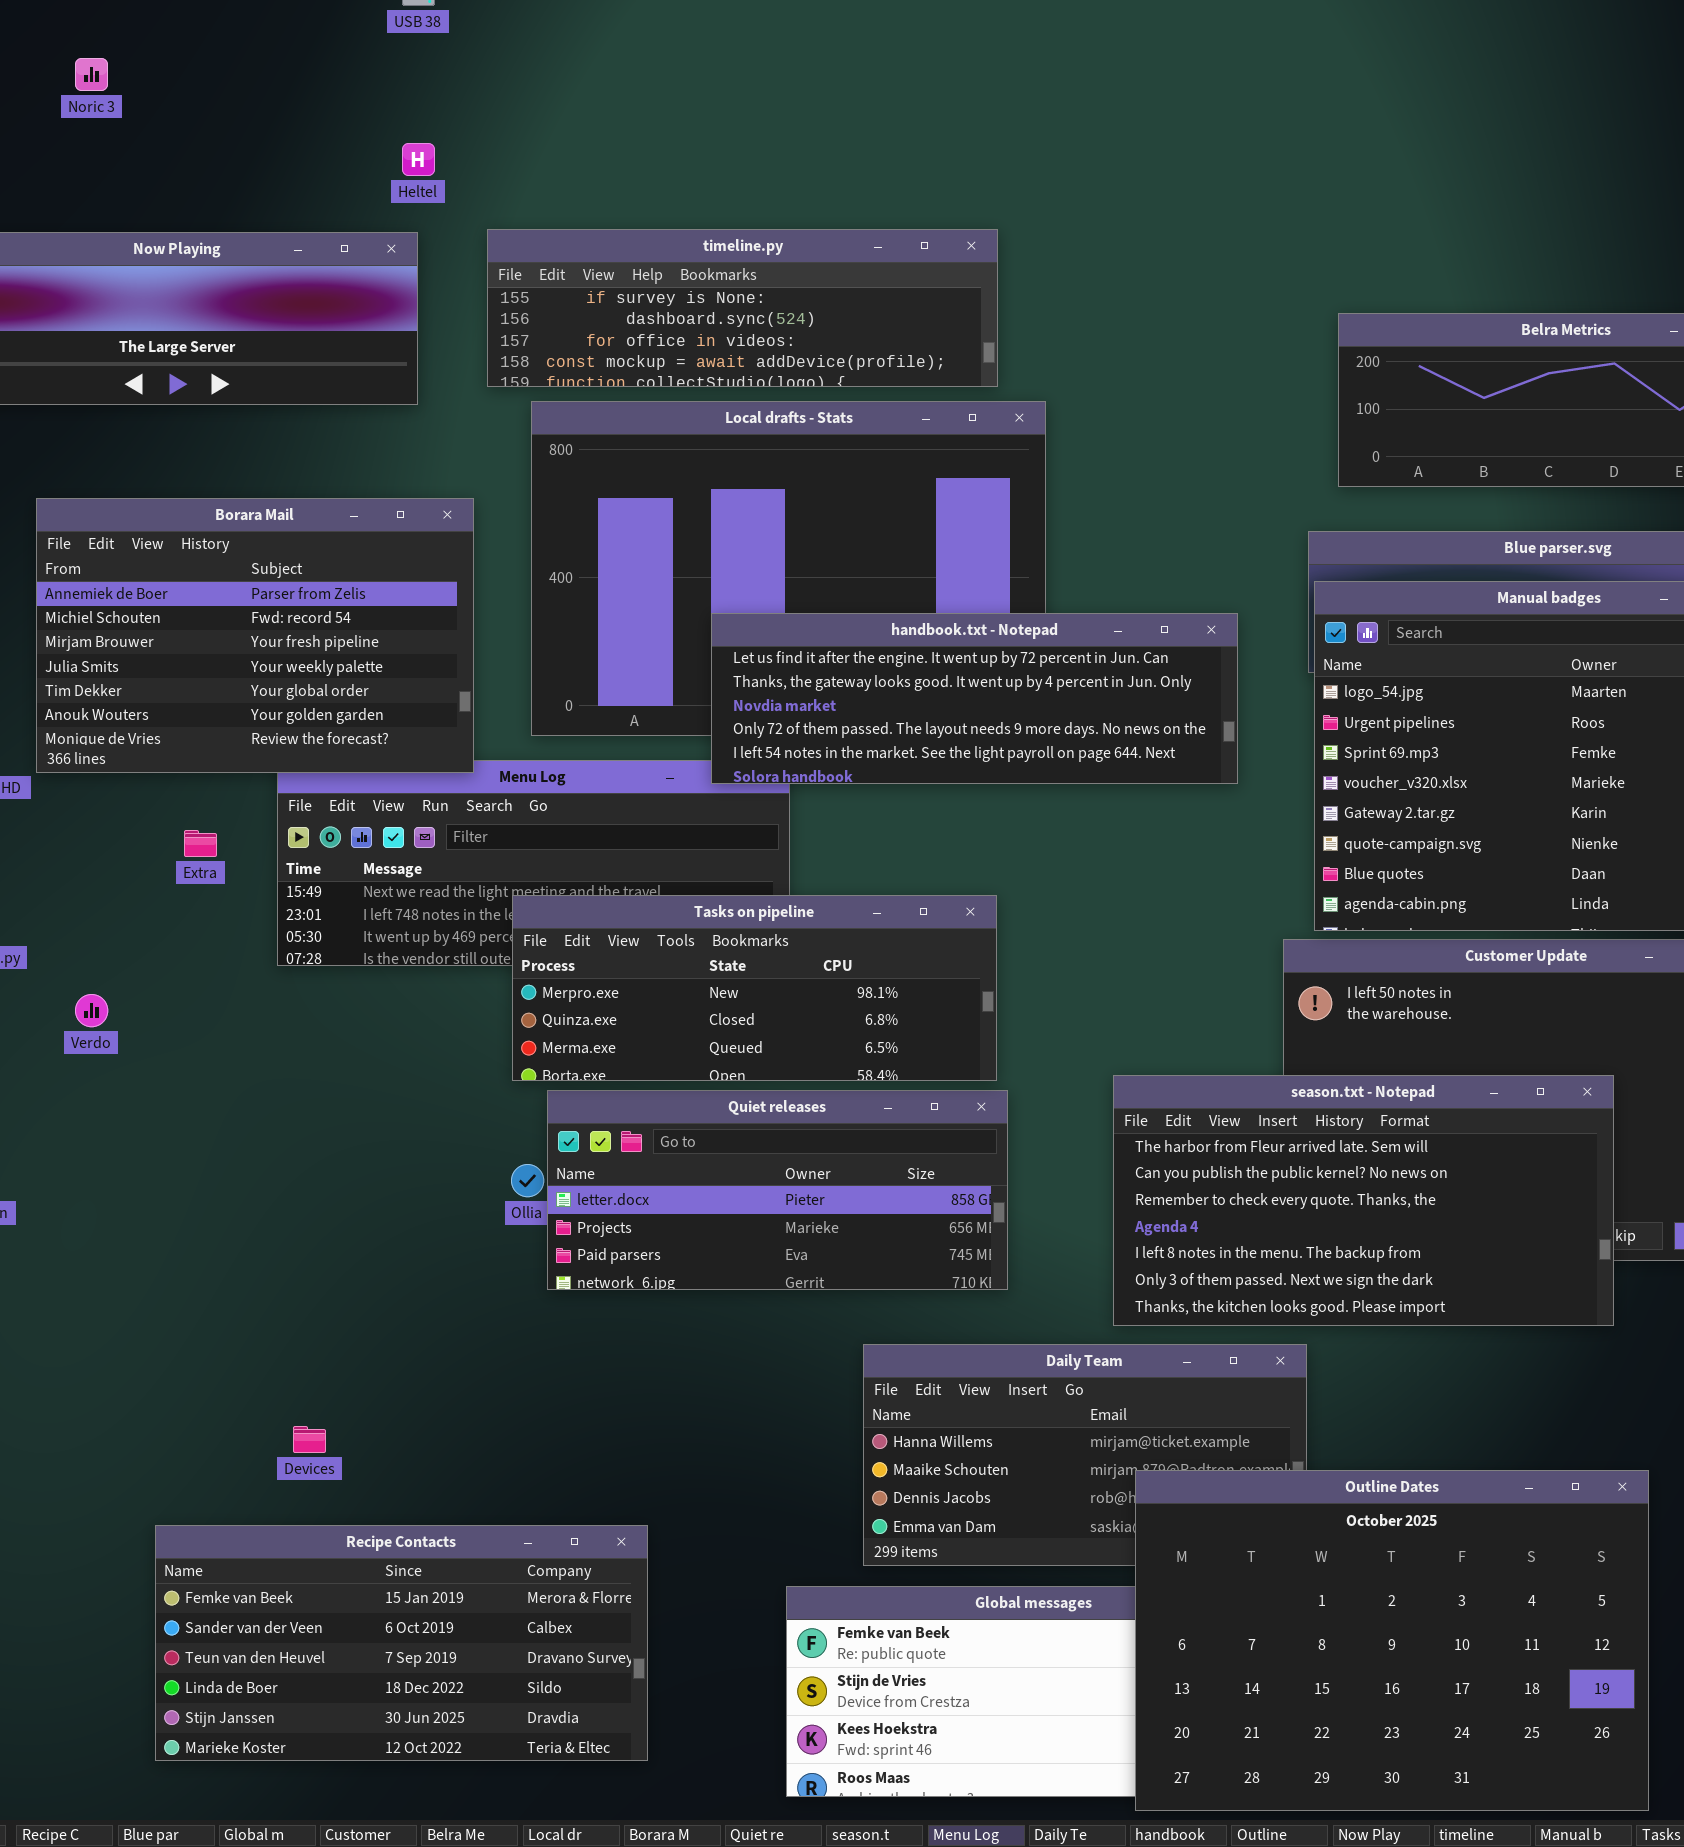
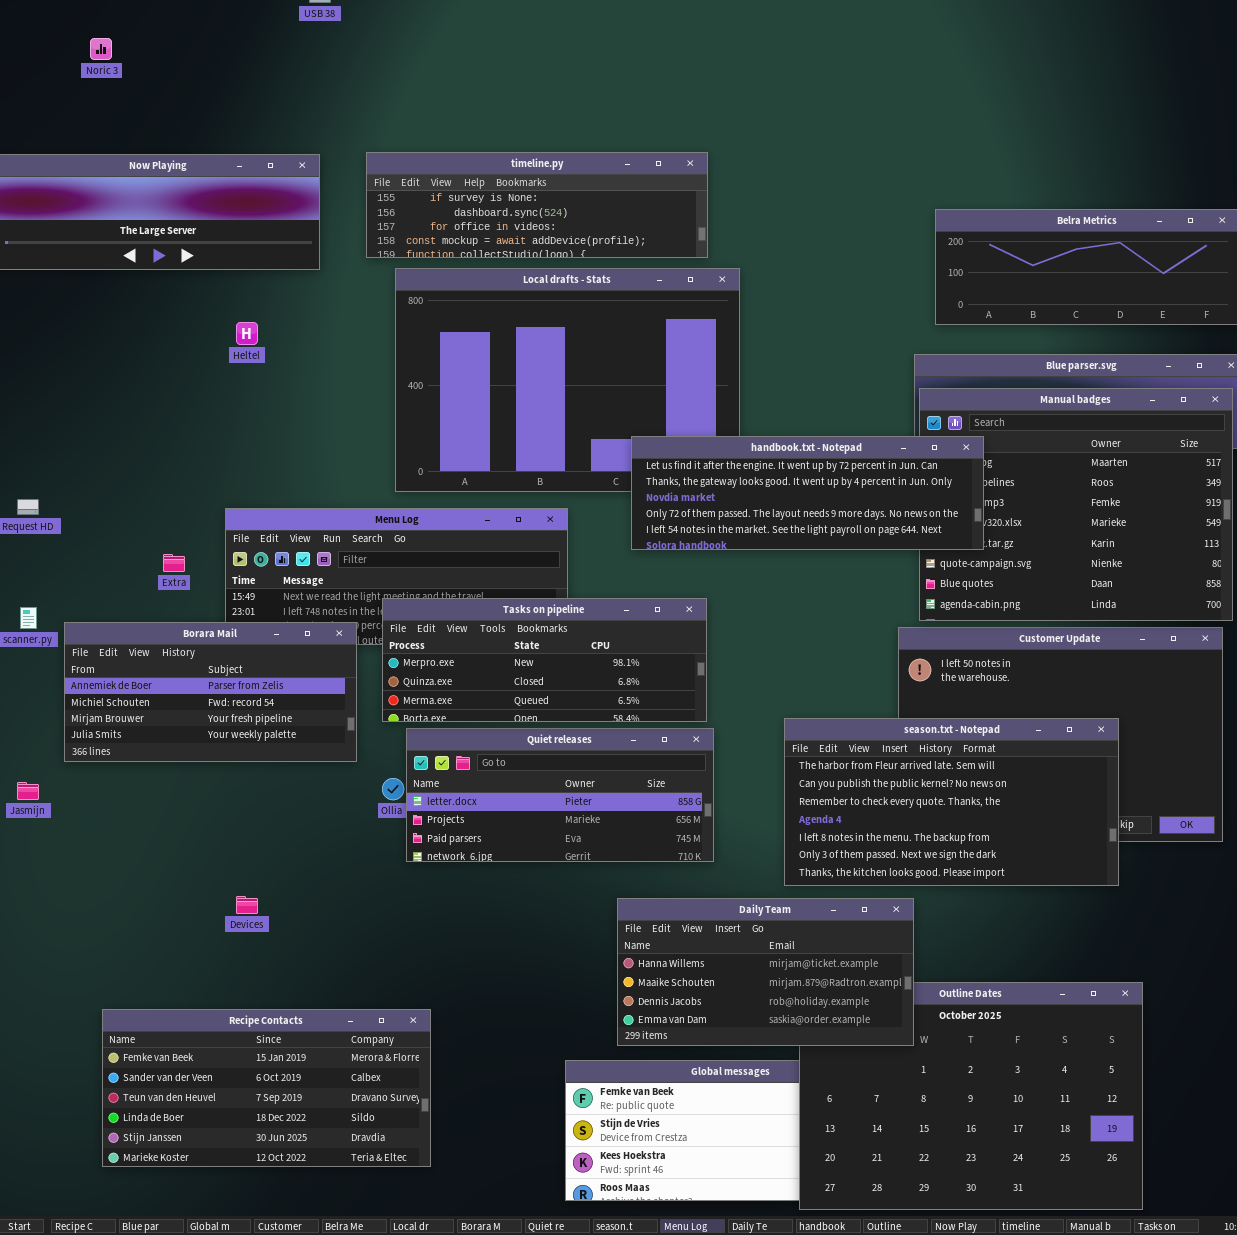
Heltel: [402,143,435,176] -> [236,322,258,345], moved
Borara Mail: [36,498,474,773] -> [64,622,357,762], moved, resized
handbook.txt - Notepad: [711,613,1238,784] -> [631,436,984,550], moved
Daily Team: [863,1344,1307,1566] -> [617,898,914,1046], raised
Devices: [293,1426,326,1453] -> [236,896,258,914], moved
Recipe Contacts: [155,1525,648,1761] -> [102,1009,431,1167], moved

